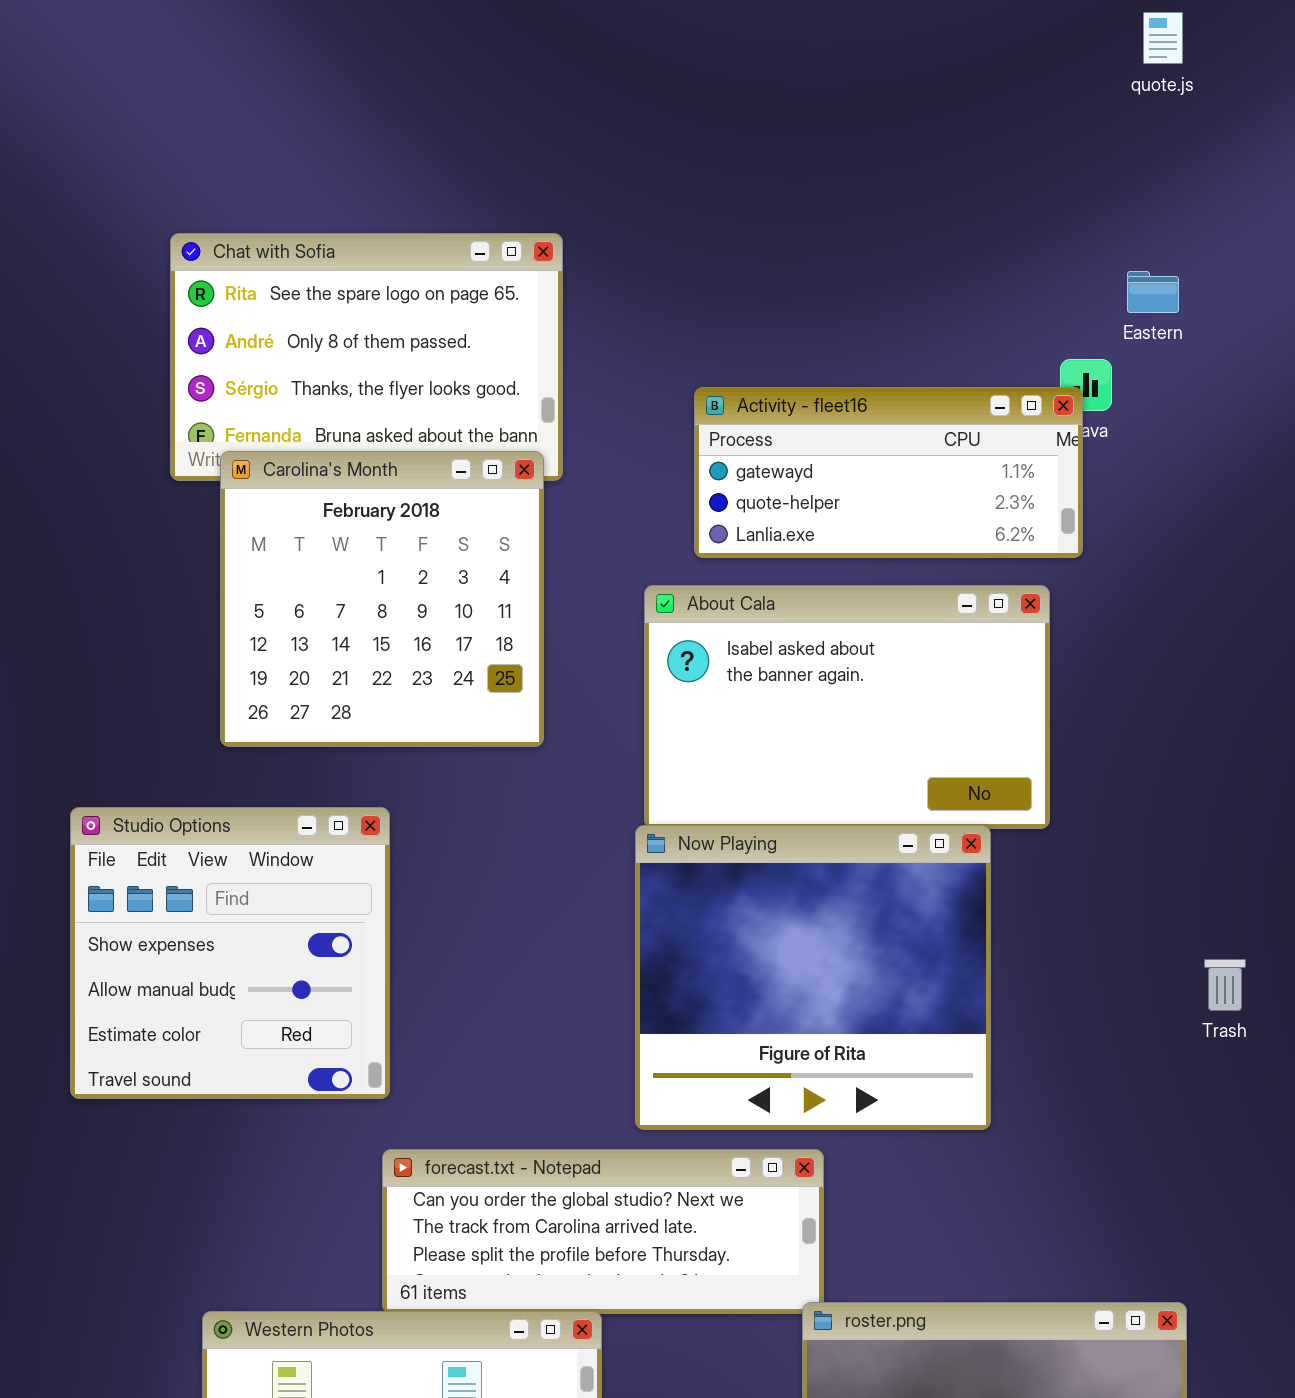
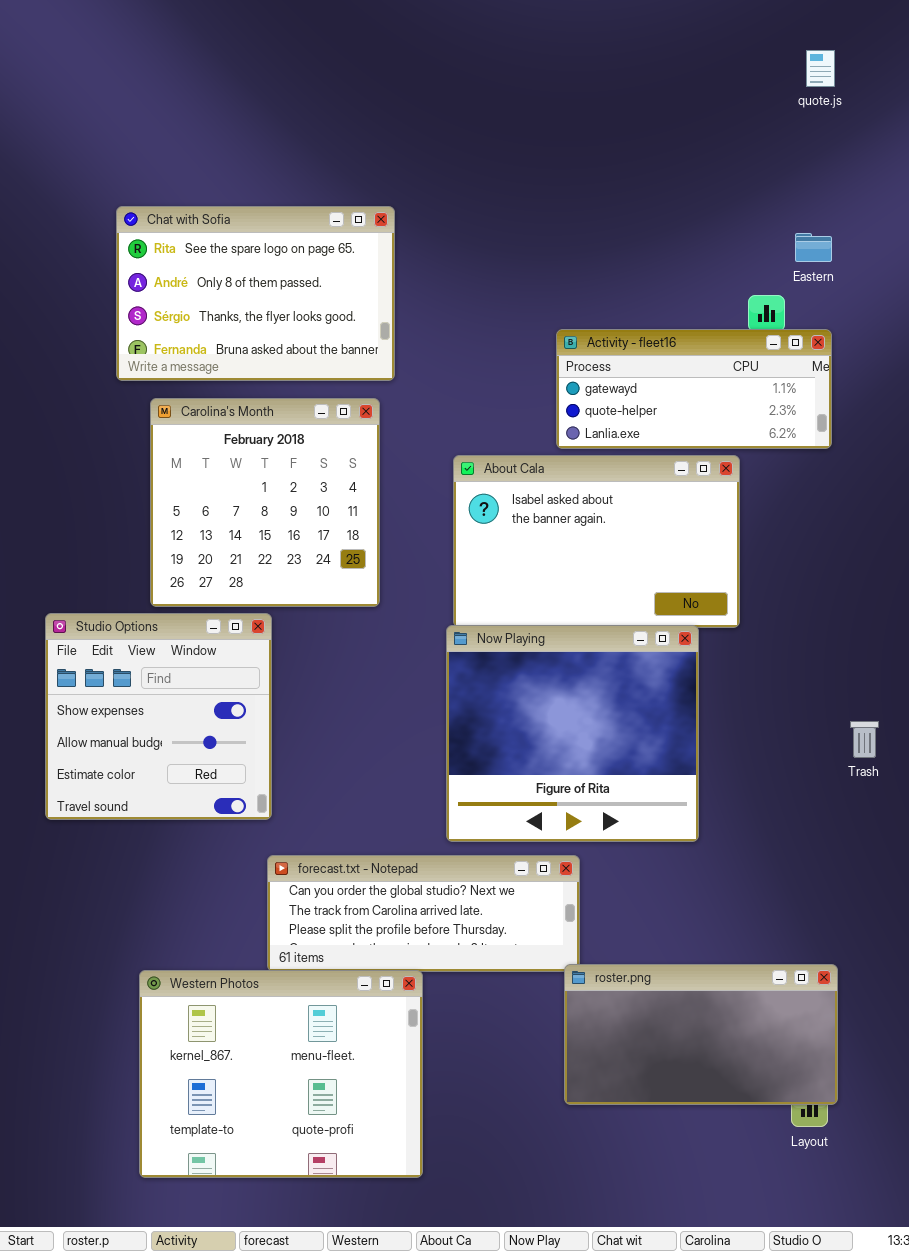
Activity - fleet16: [694,387,1083,558] -> [556,329,832,449], moved
Carolina's Month: [220,451,544,747] -> [150,398,380,607], moved

